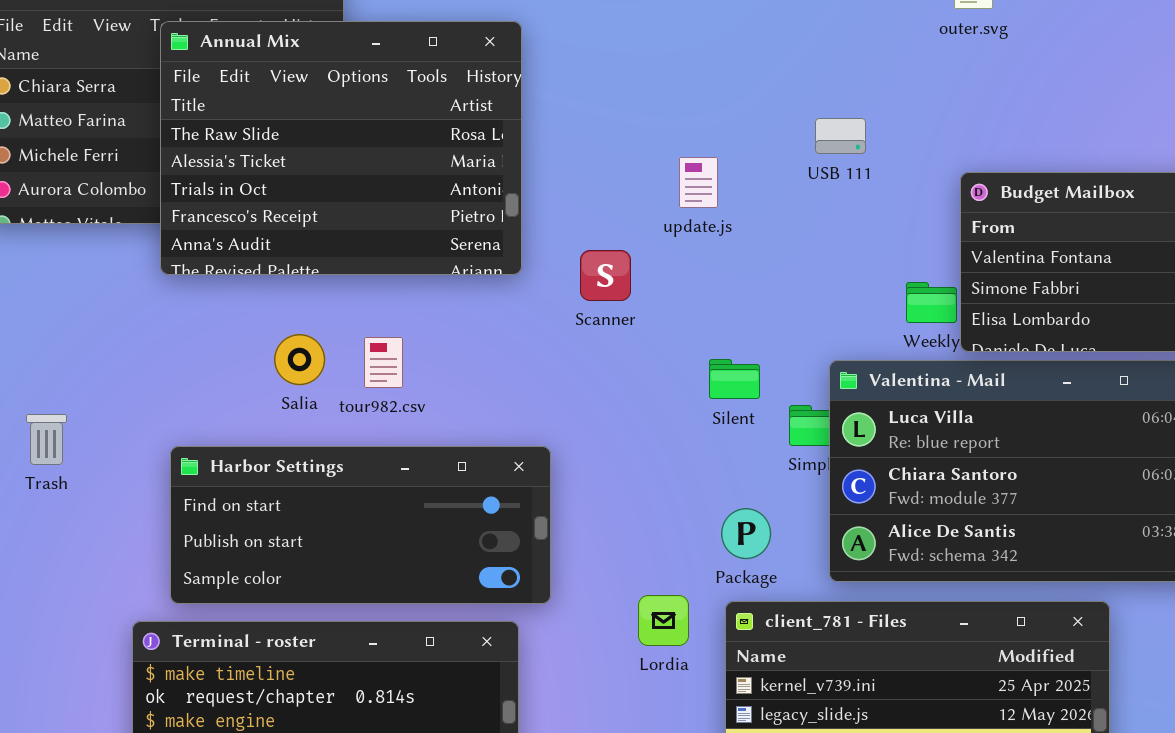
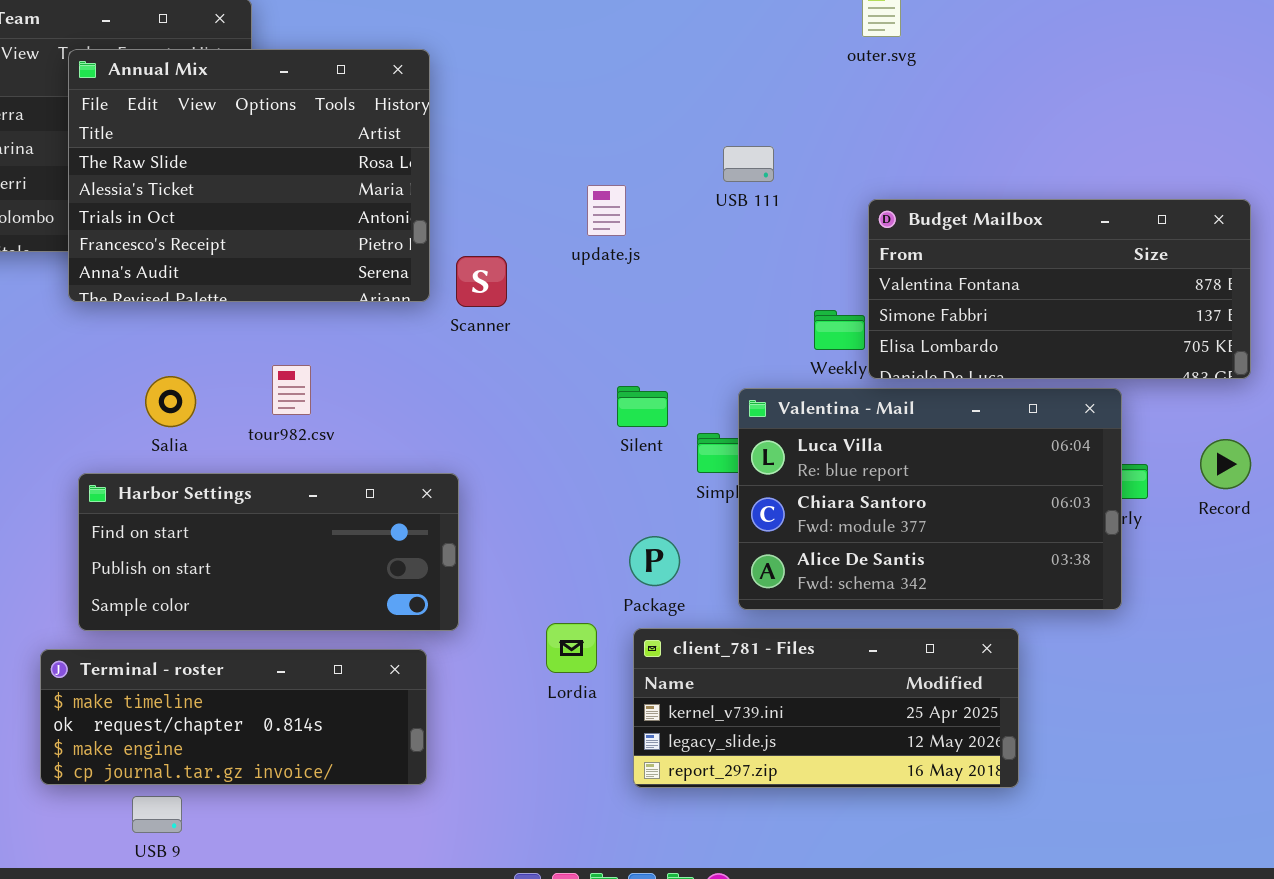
Scanner: [580,250,631,301] -> [456,256,507,307], moved
Salia: [274,334,325,385] -> [145,376,196,427], moved

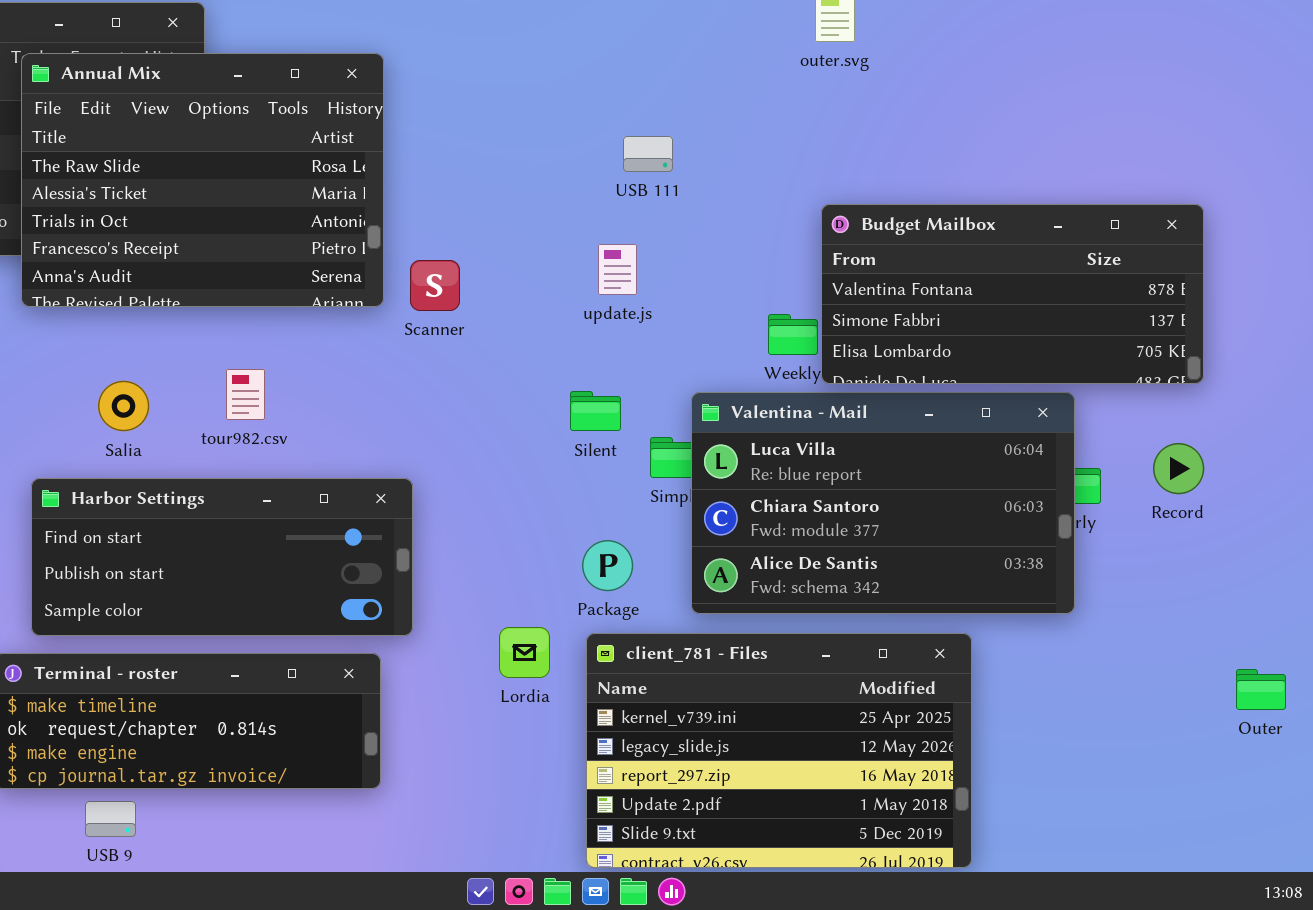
USB 111: [723,146,774,182] -> [623,136,673,172], moved
update.js: [587,185,626,236] -> [598,244,637,295], moved
client_781 - Files: [633,628,1019,788] -> [586,633,972,868], resized

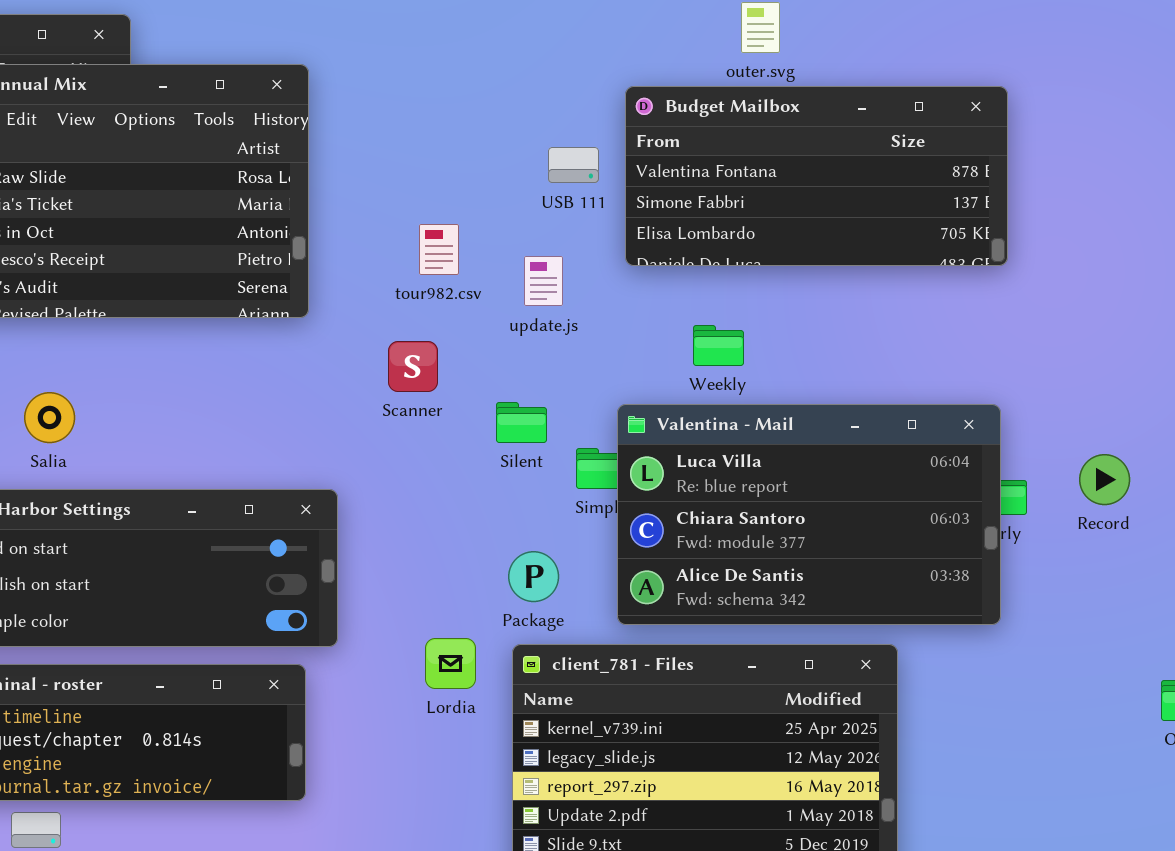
Budget Mailbox: [821,204,1204,384] -> [625,86,1008,266], moved
Scanner: [410,260,460,311] -> [388,341,438,392], moved
tour982.csv: [226,369,265,420] -> [419,224,459,275], moved

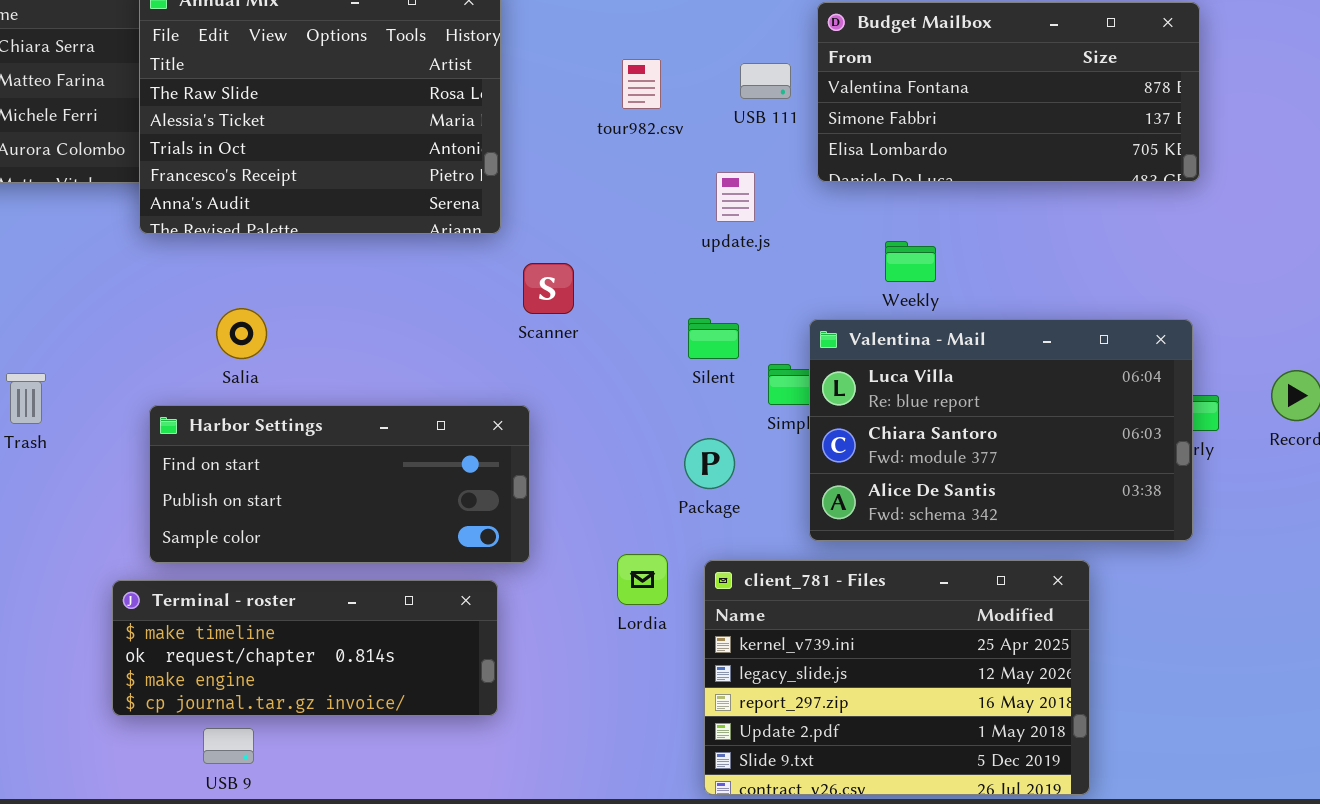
tour982.csv: [419,224,459,275] -> [622,59,661,109], moved
Scanner: [388,341,438,392] -> [523,263,574,314], moved
Package: [508,551,559,602] -> [684,438,735,489], moved

